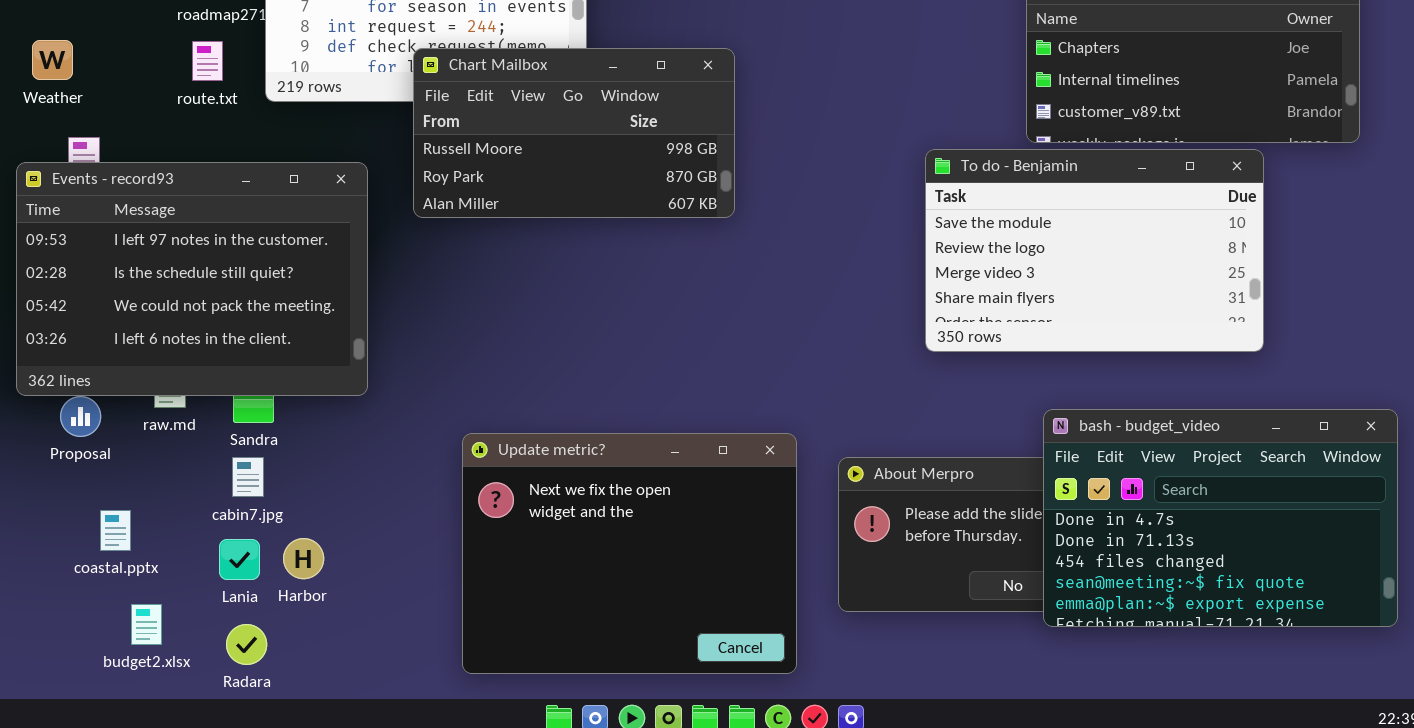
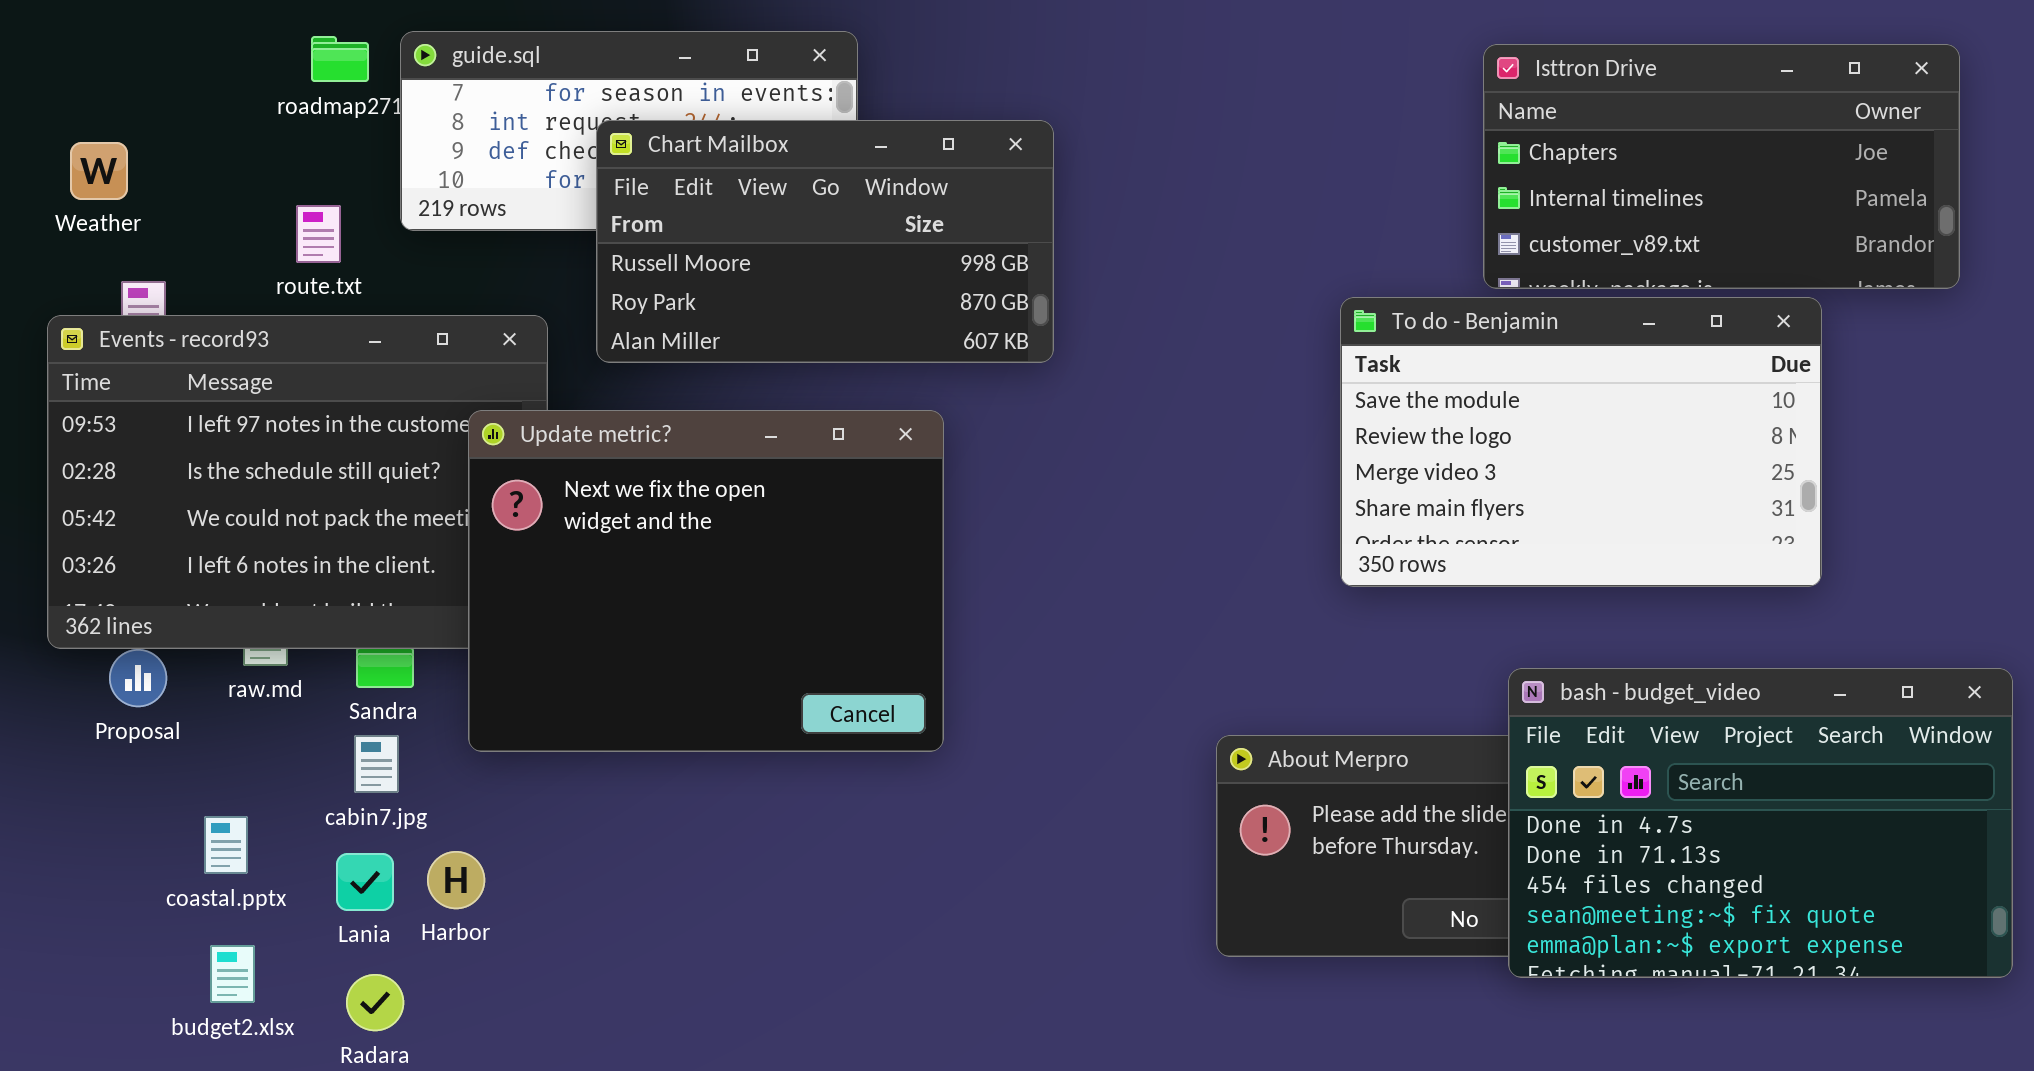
route.txt: [192,41,223,81] -> [296,205,341,263], moved
Chart Mailbox: [413,48,735,218] -> [596,120,1054,363], moved
Update metric?: [462,433,797,674] -> [468,410,944,752], moved
coastal.pptx: [100,510,131,551] -> [204,816,248,874], moved

